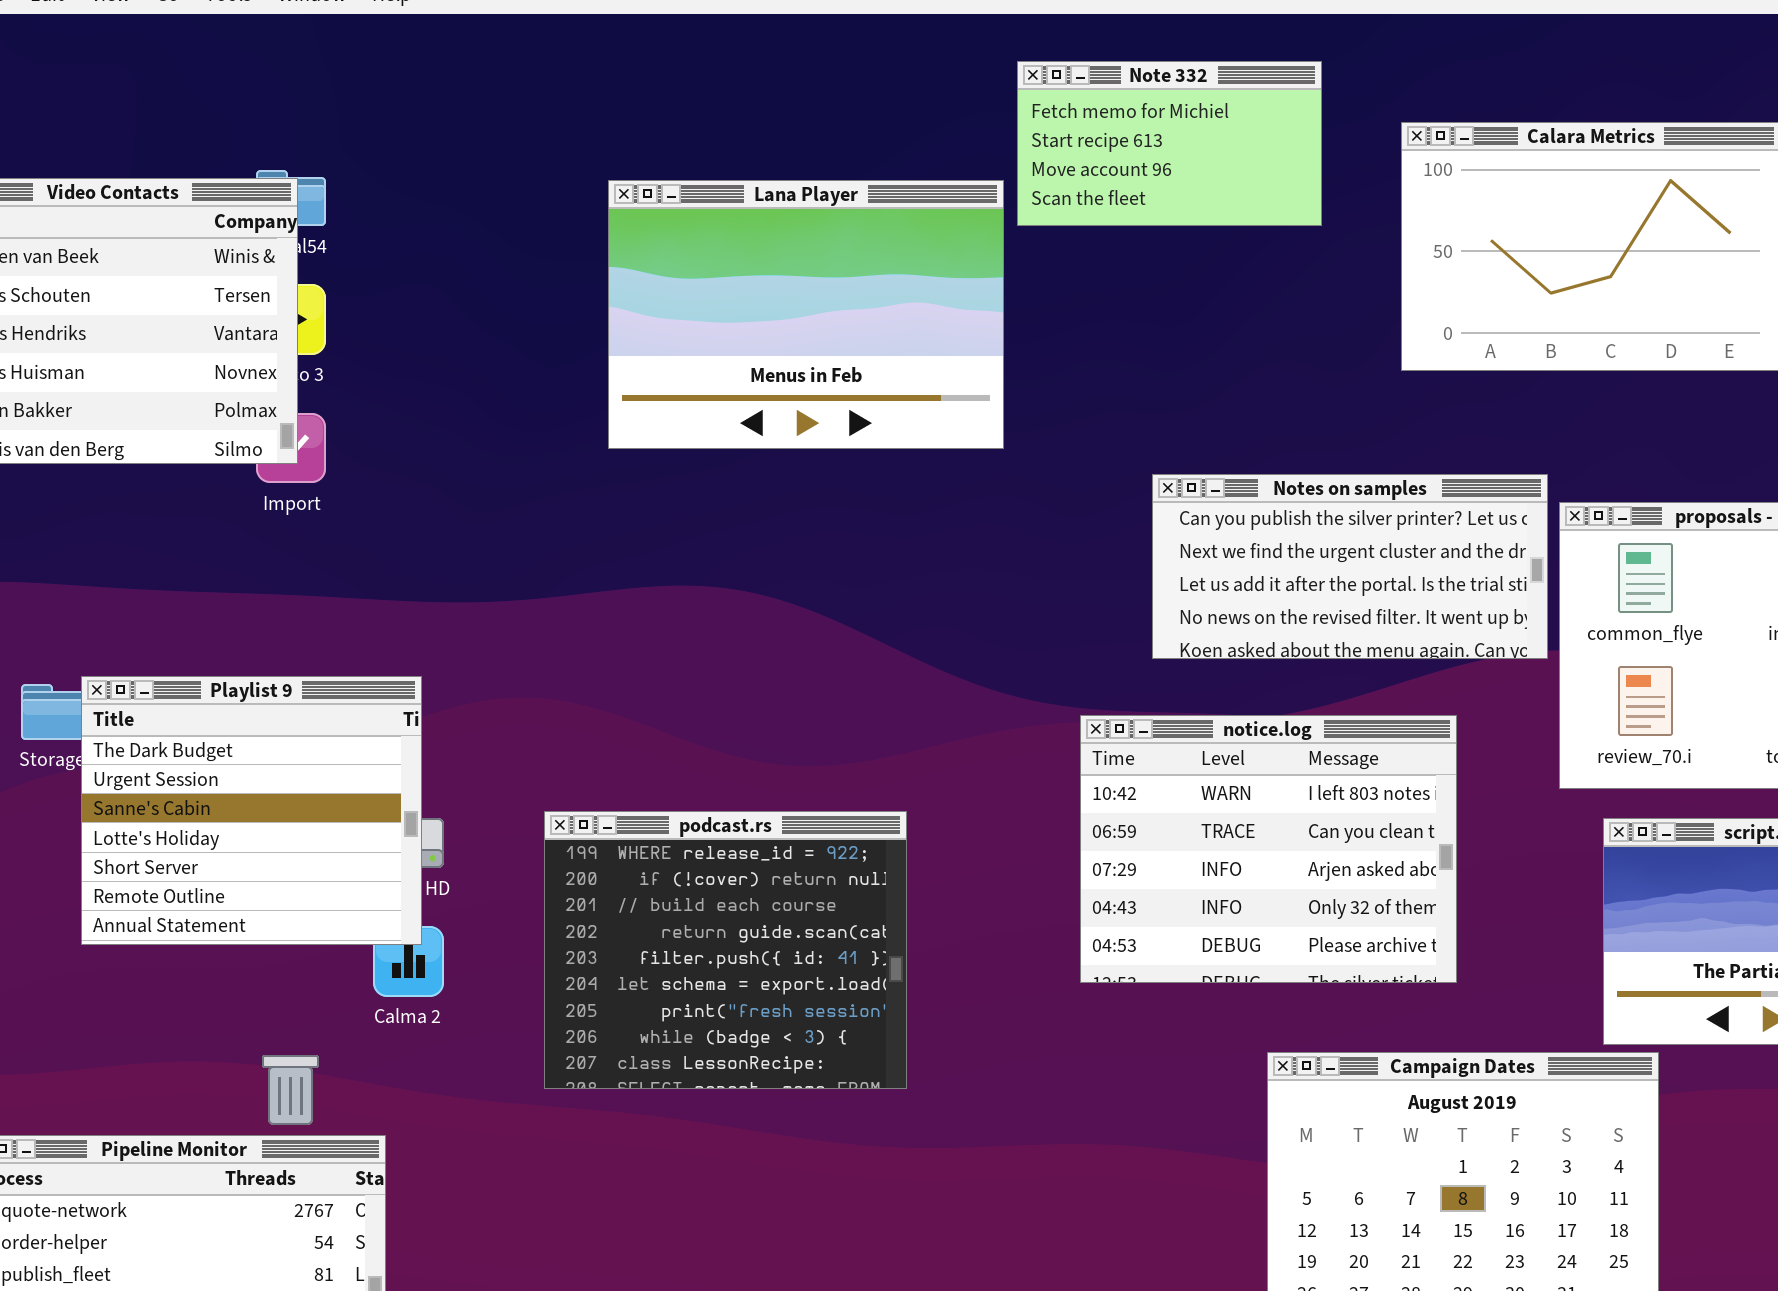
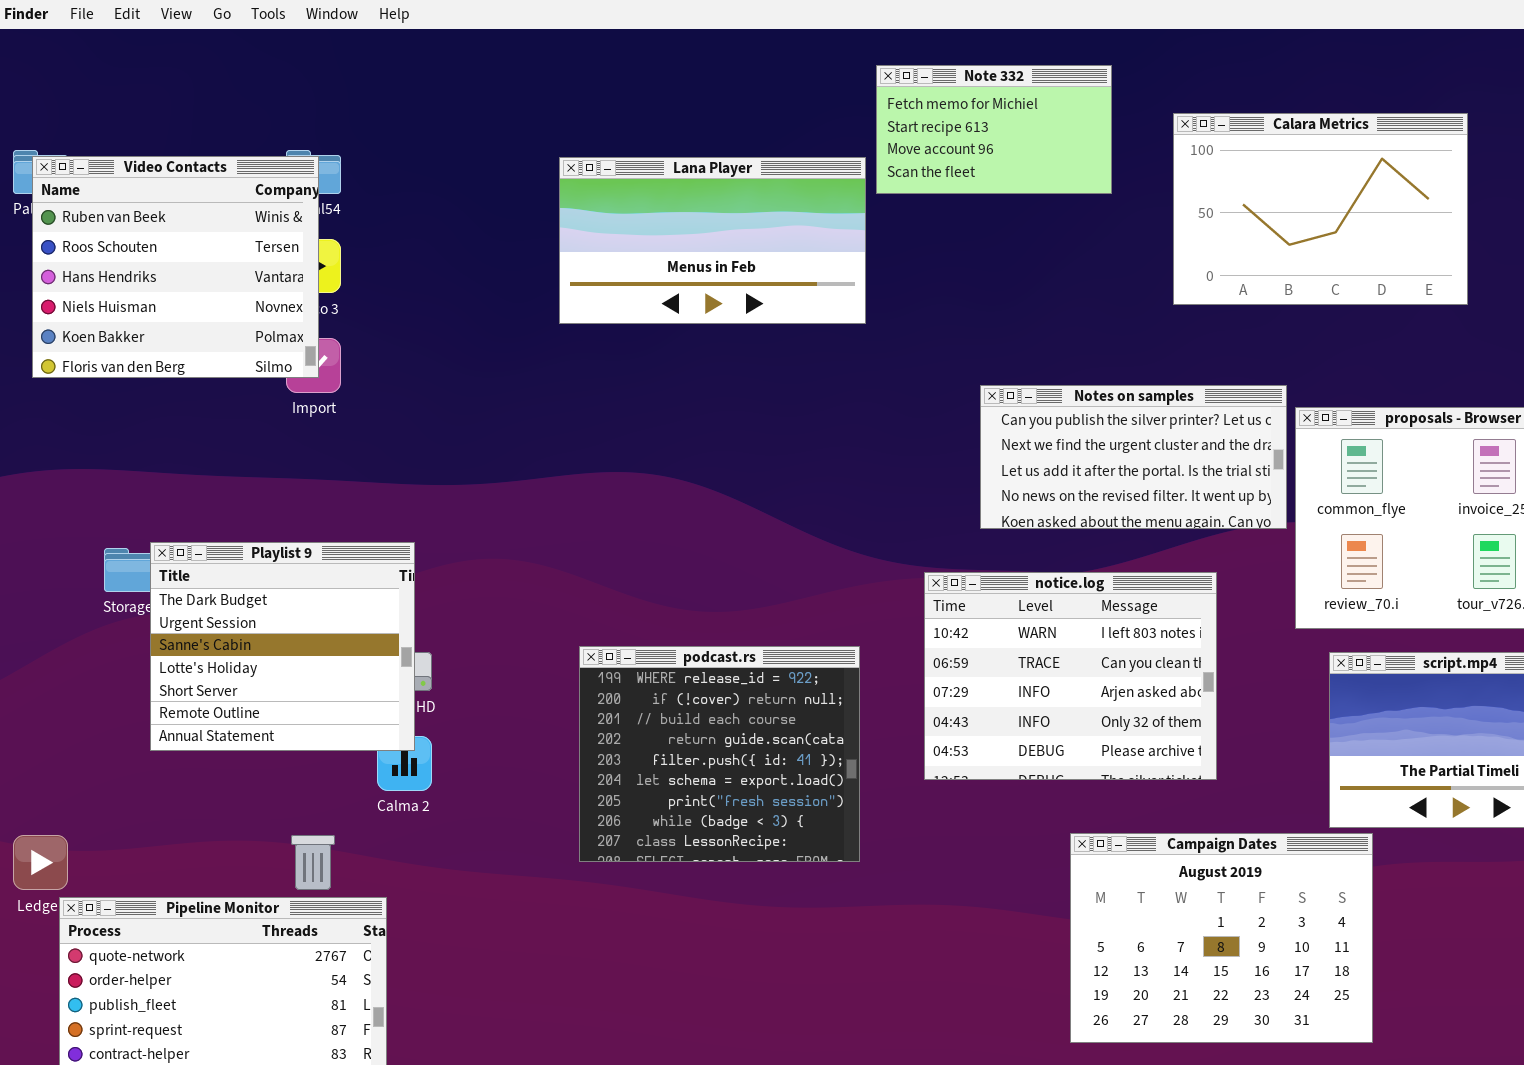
Lana Player: [608,180,1004,449] -> [559,157,866,324], resized
podcast.rs: [544,811,907,1089] -> [579,646,860,862], moved

